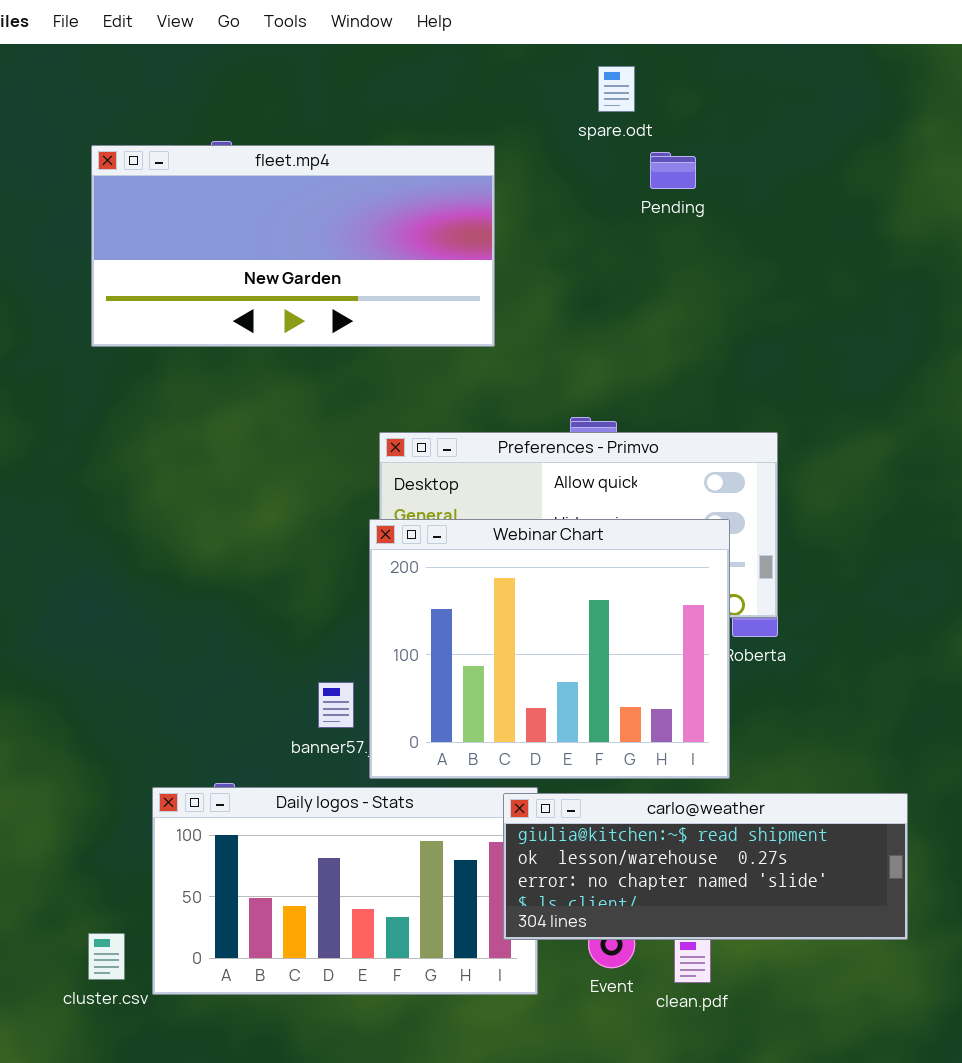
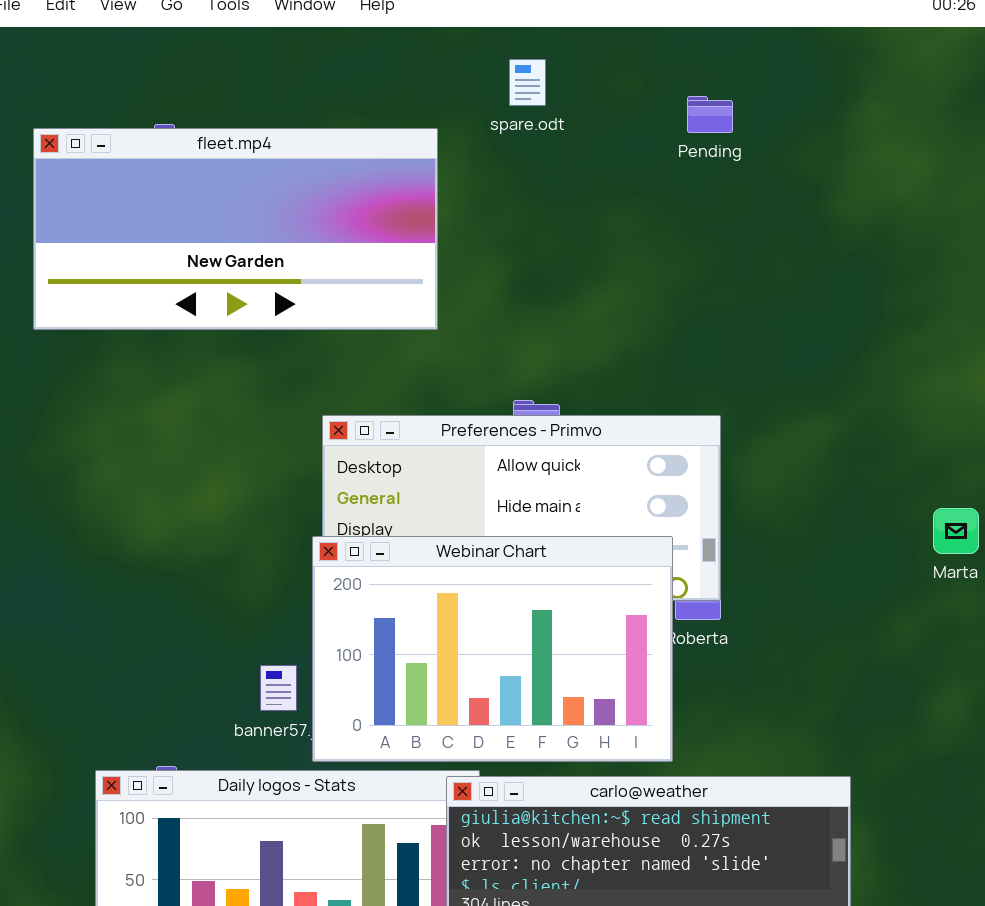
spare.odt: [598,66,635,112] -> [509,59,546,106], moved
Pending: [650,152,696,189] -> [687,96,733,133], moved
Webinar Chart: [369,519,730,779] -> [312,536,673,762], resized

